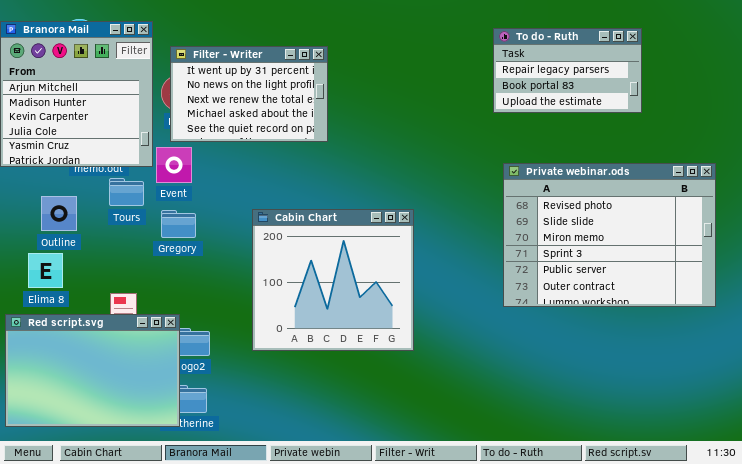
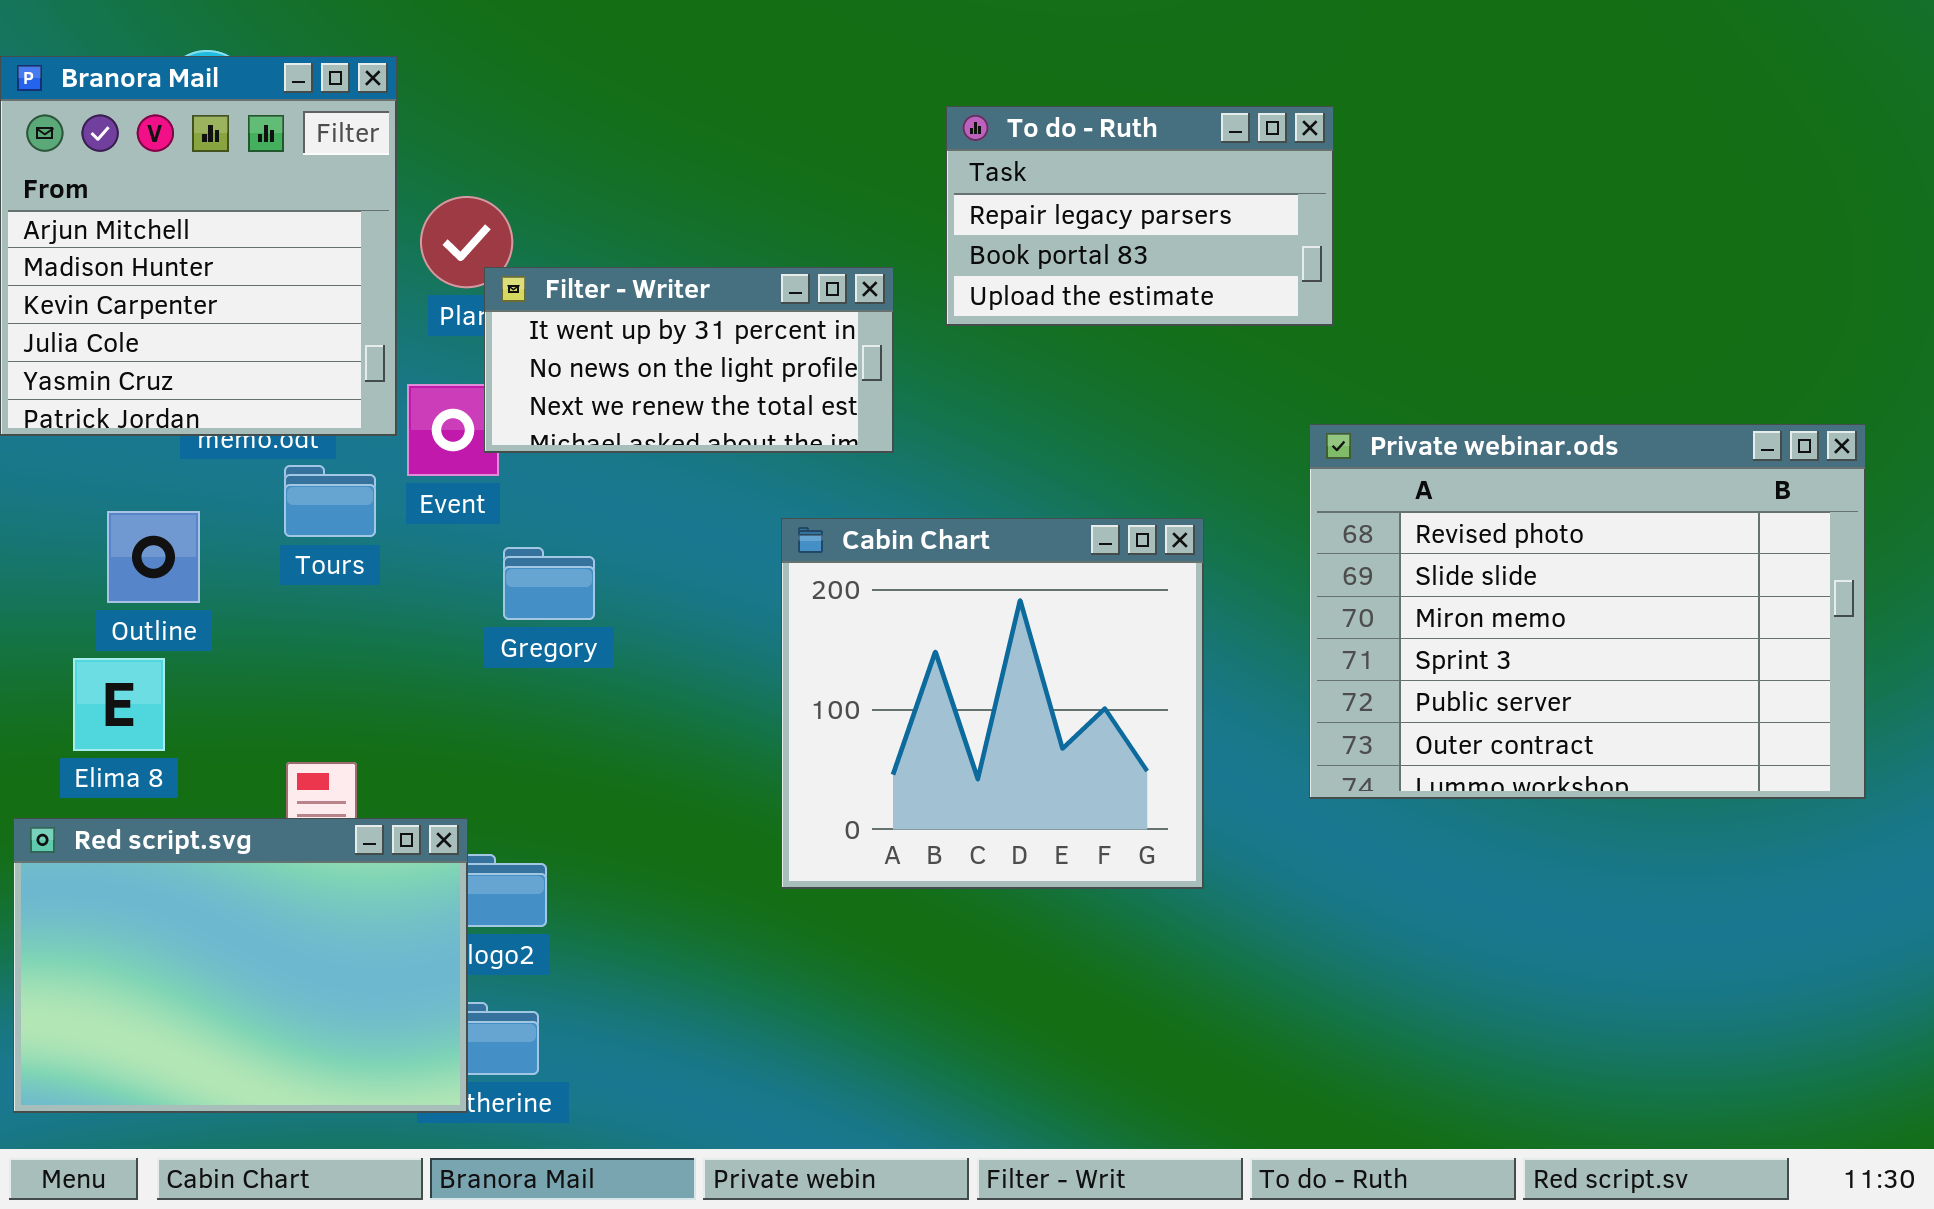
To do - Ruth: [493,28,642,113] -> [946,106,1334,326], moved
Filter - Writer: [170,46,328,142] -> [484,267,894,453], moved, resized
Cabin Chart: [252,209,414,351] -> [781,518,1204,889], moved
Gregory: [161,210,196,238] -> [503,547,595,620], moved

